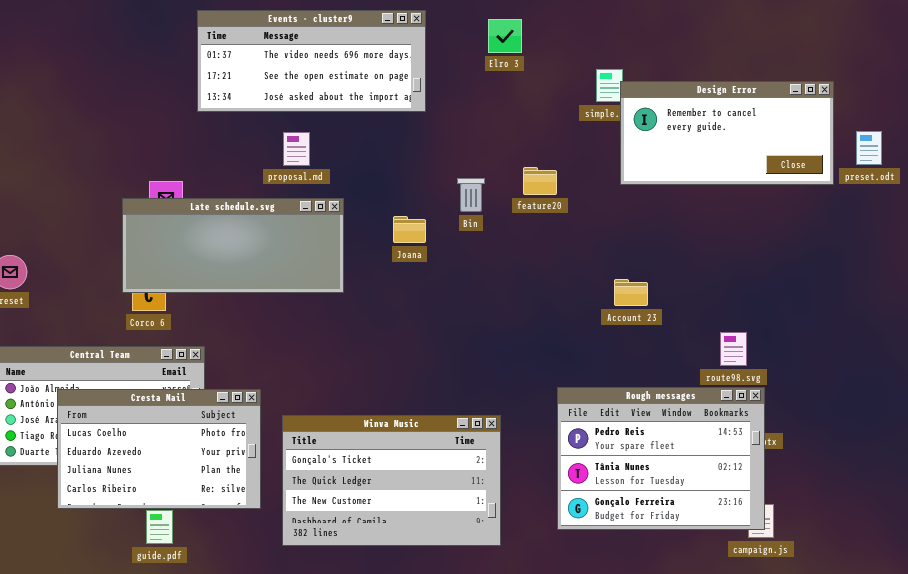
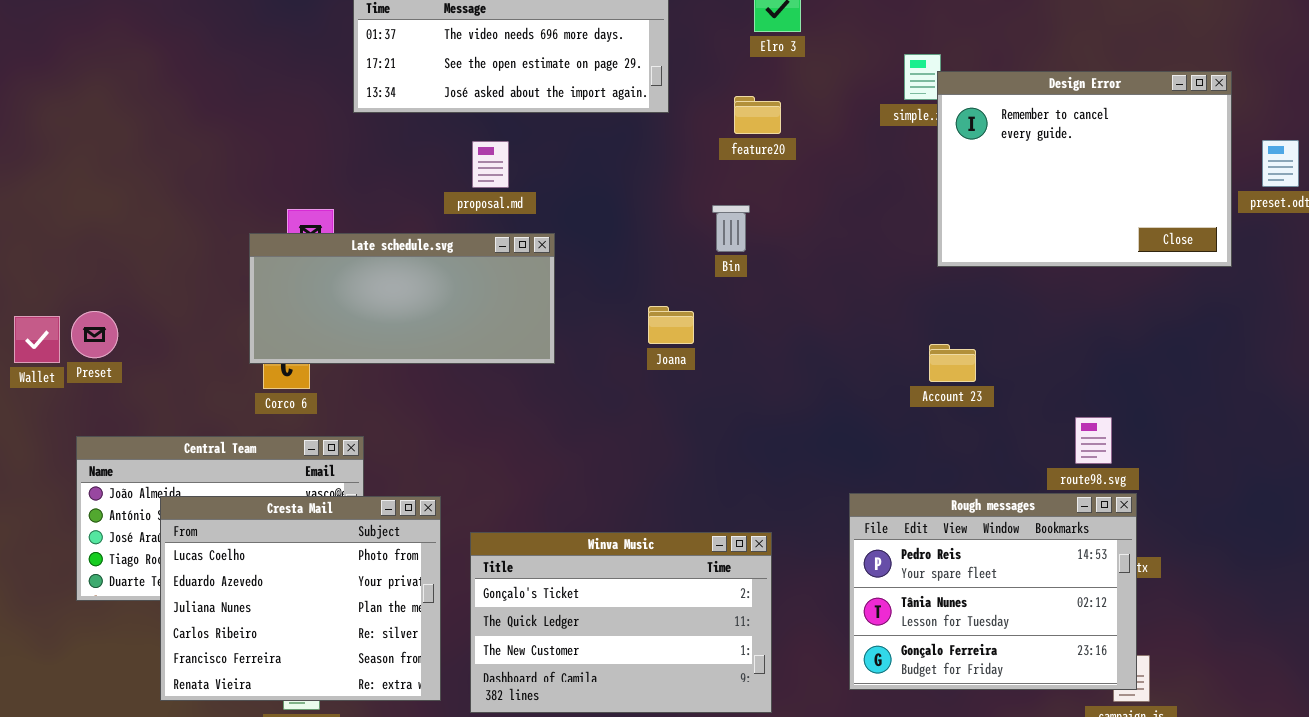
Design Error: [620,81,834,185] -> [937,71,1232,267], resized
feature20: [523,167,557,195] -> [734,96,781,134], moved
Joana: [393,216,426,243] -> [648,306,694,344], moved
Cresta Mail: [57,389,261,509] -> [160,496,441,701], resized

